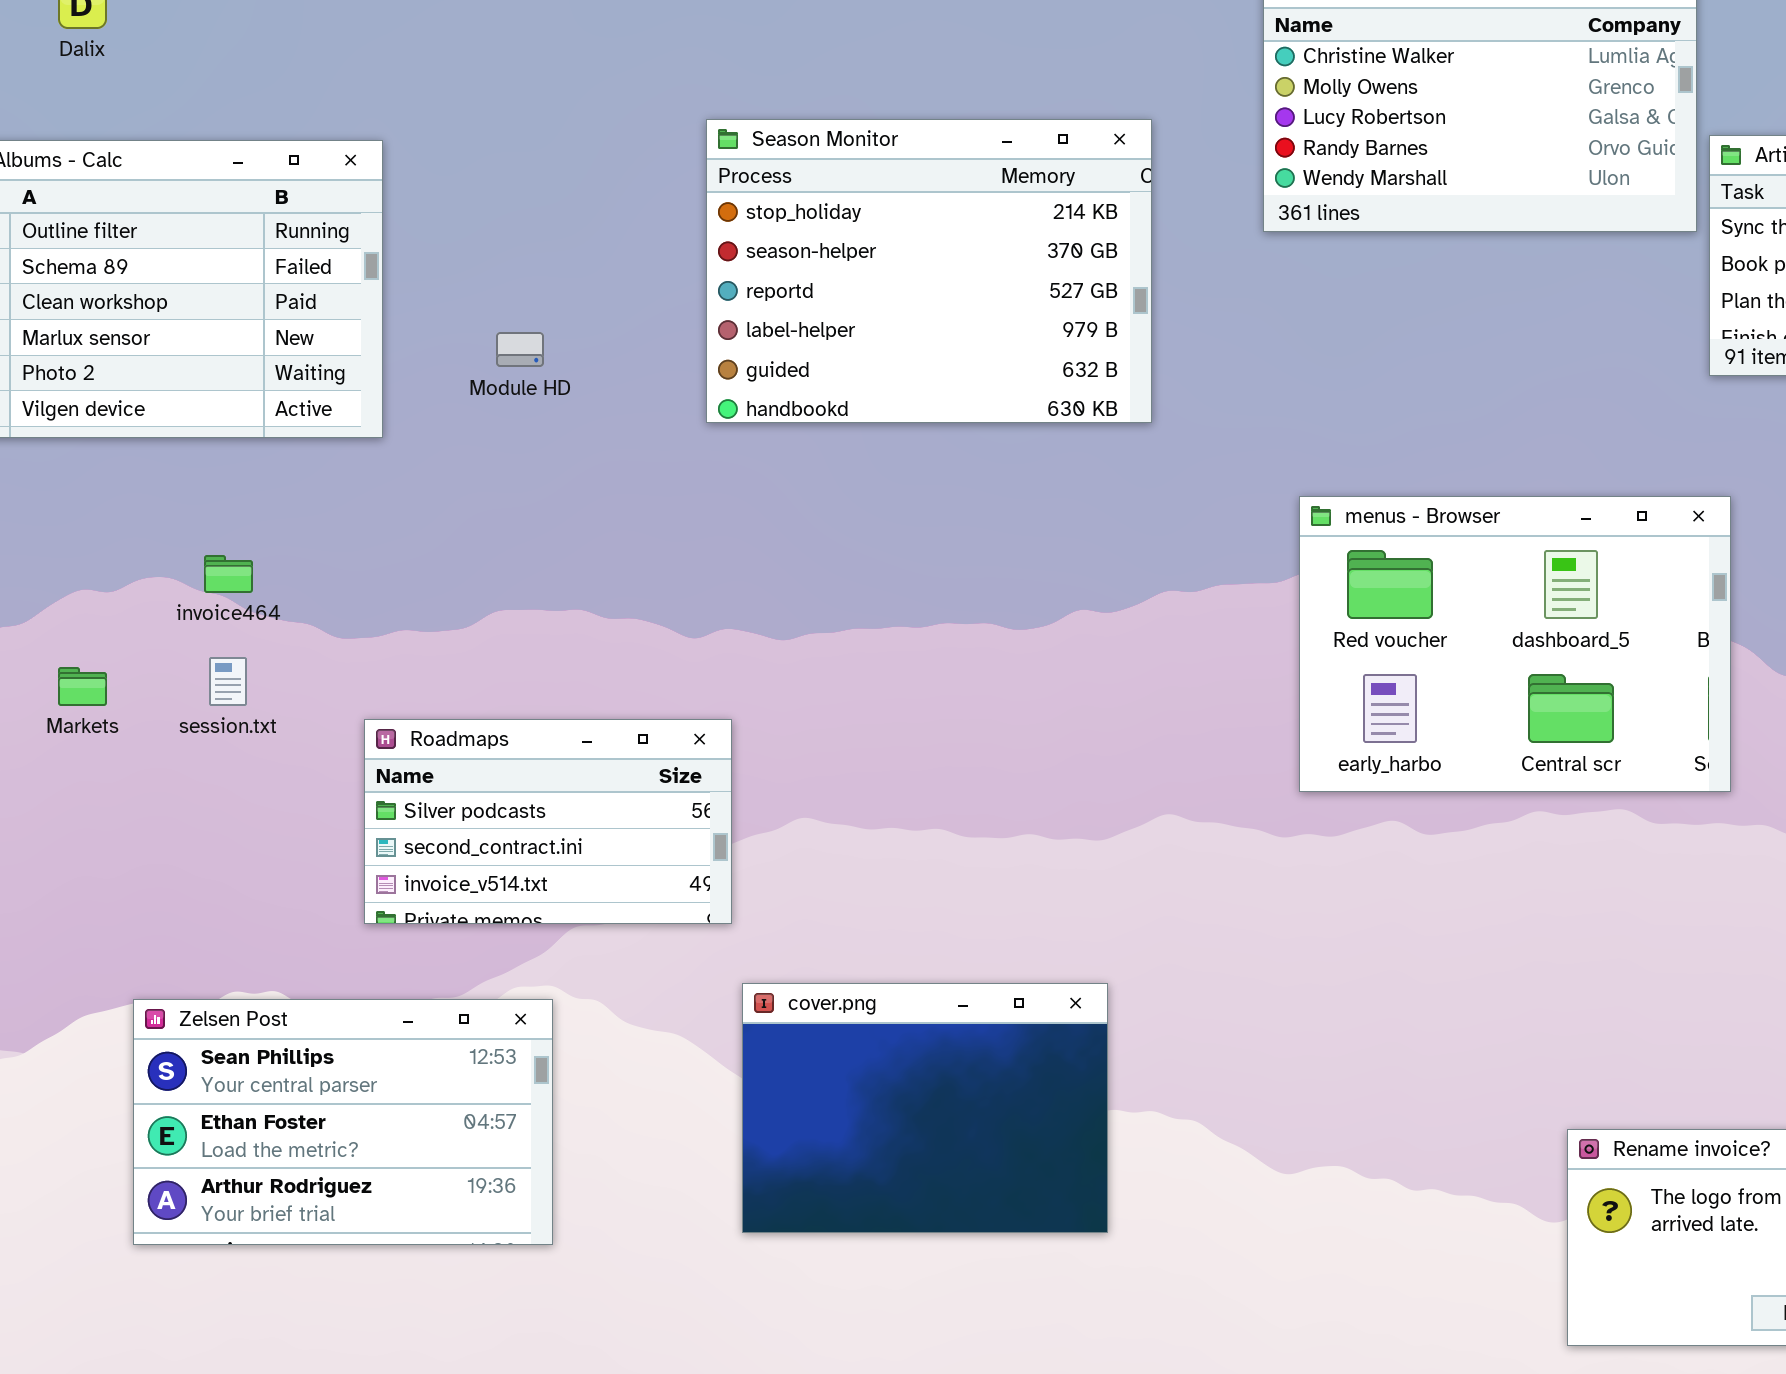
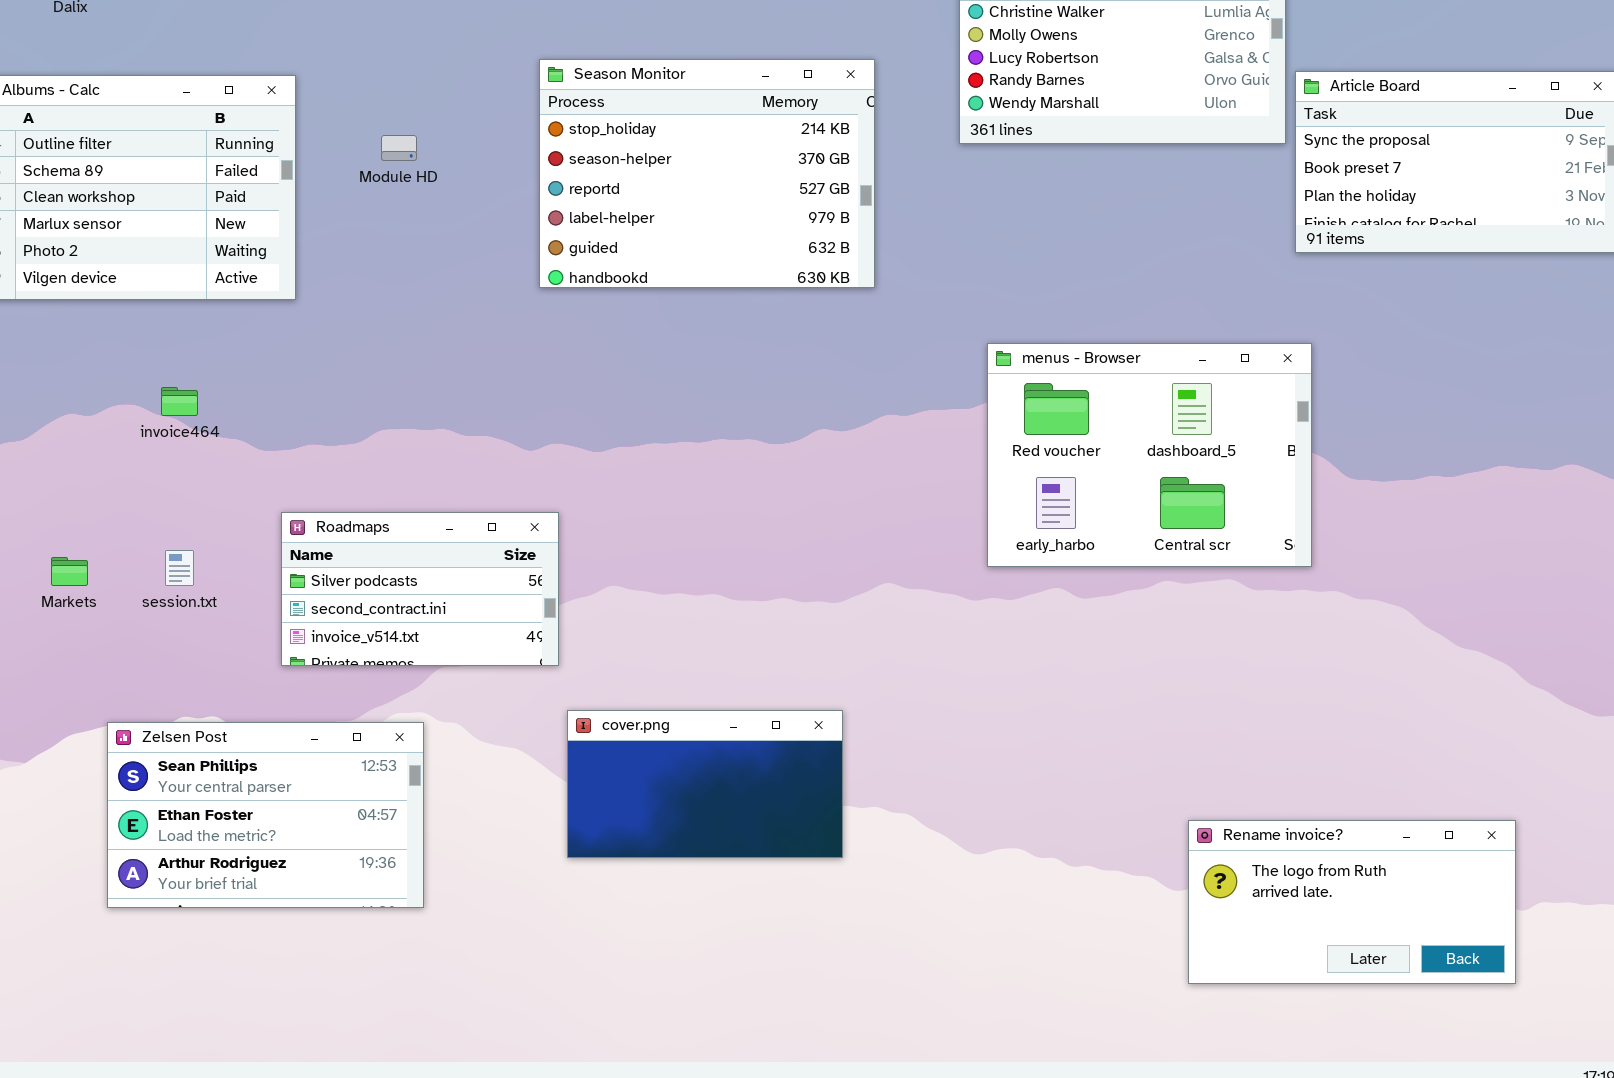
Module HD: [496,332,544,367] -> [381,135,417,161], moved
session.txt: [209,657,247,706] -> [165,550,194,586], moved
Markets: [58,667,107,706] -> [51,557,88,586], moved
cover.png: [742,983,1108,1233] -> [567,710,843,858], resized

